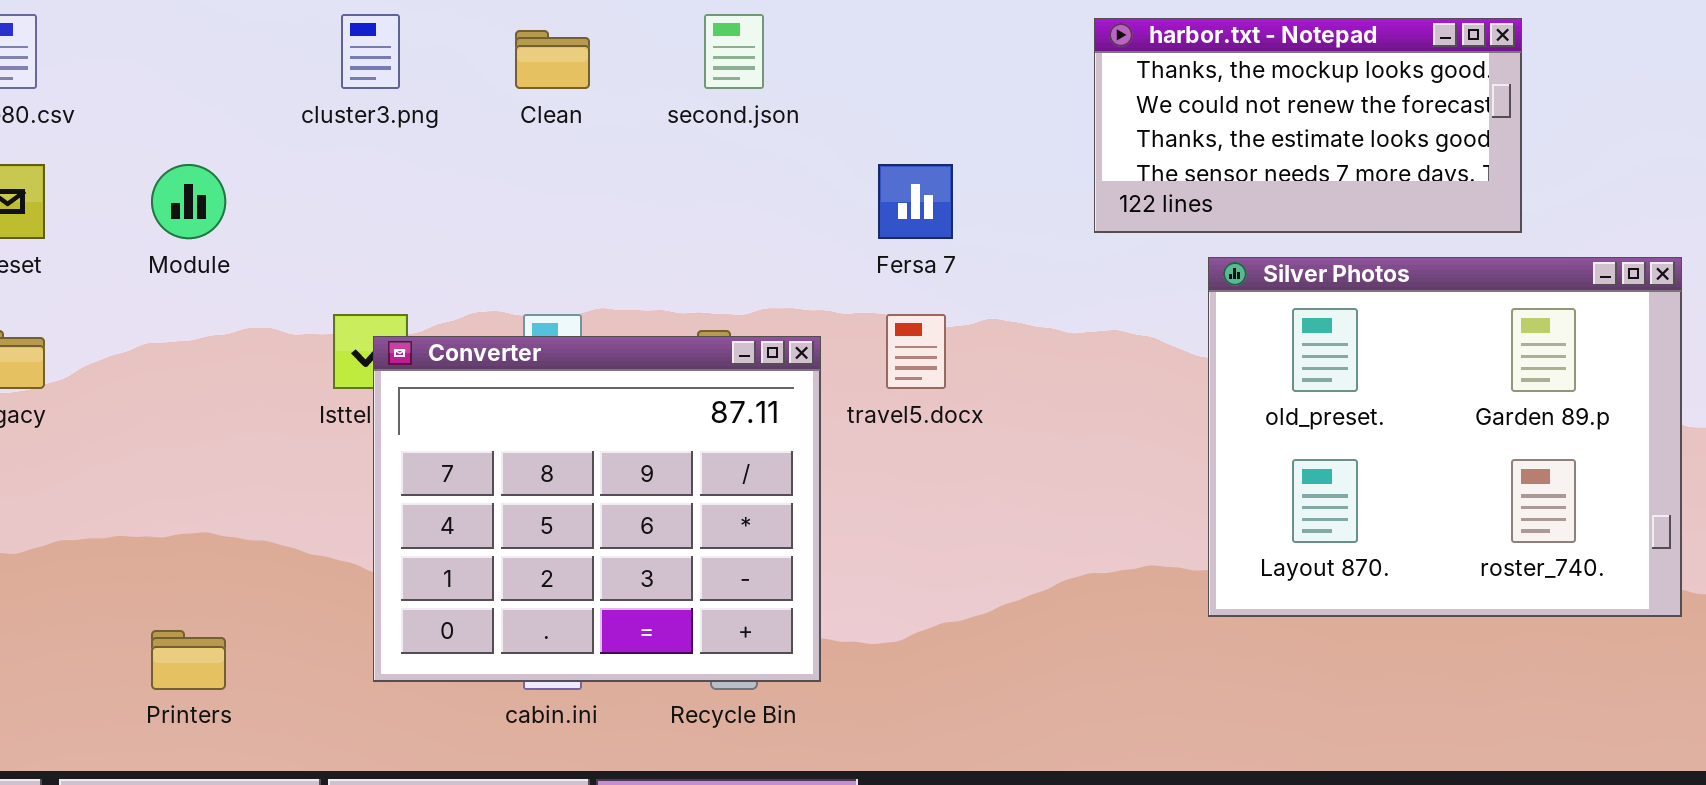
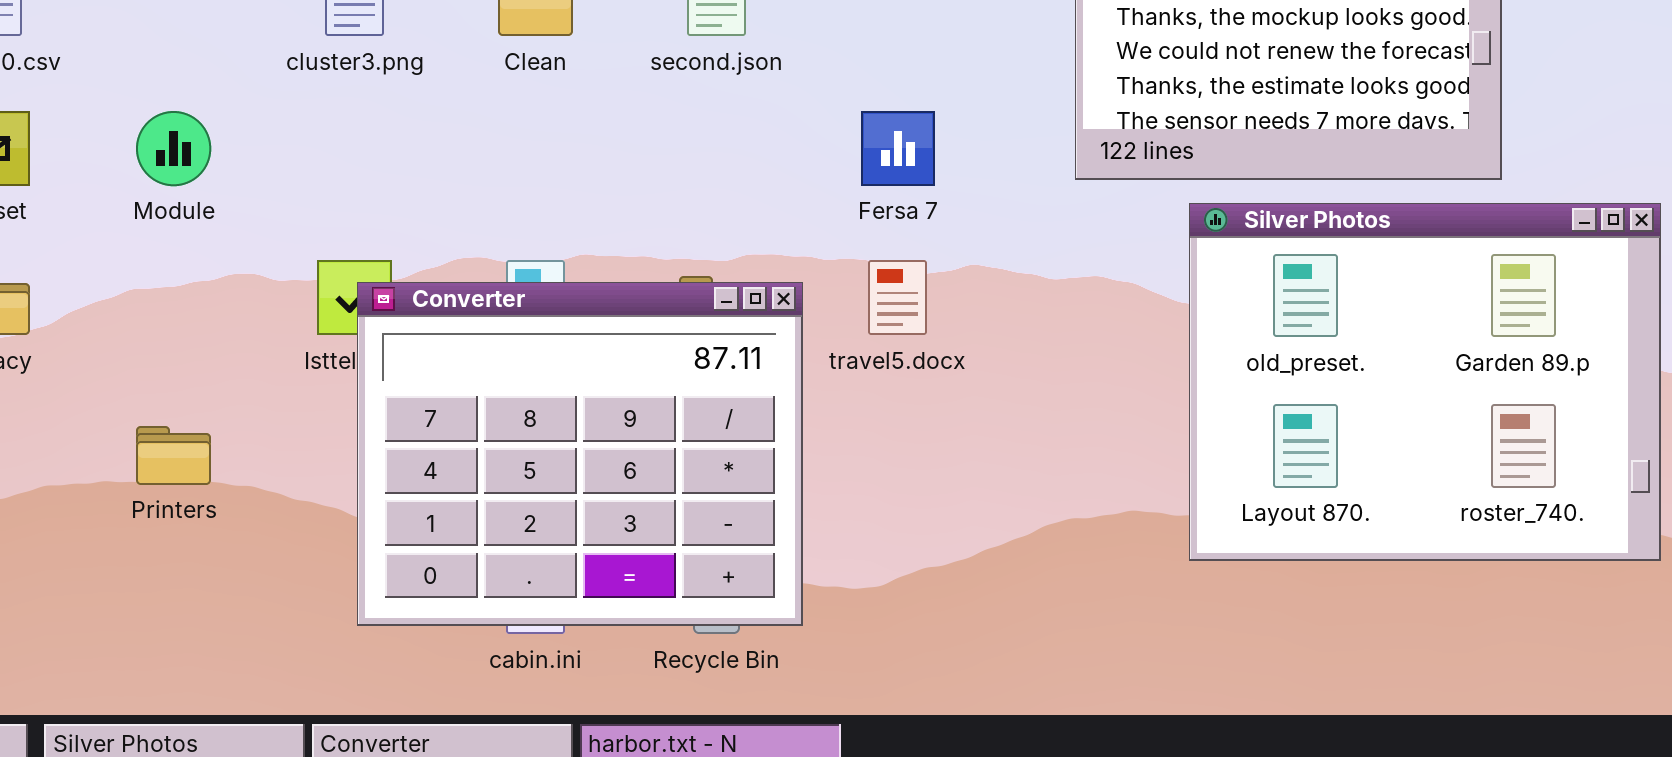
Printers: [151,630,226,690] -> [136,426,211,485], moved

